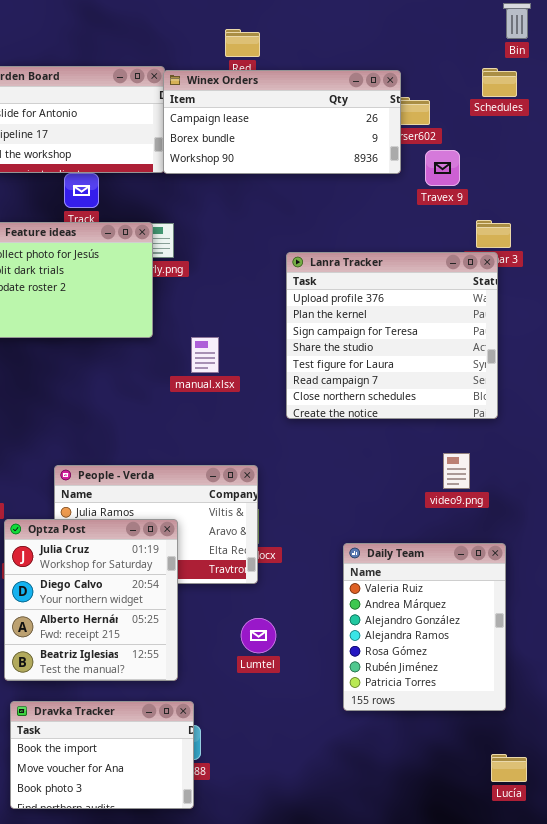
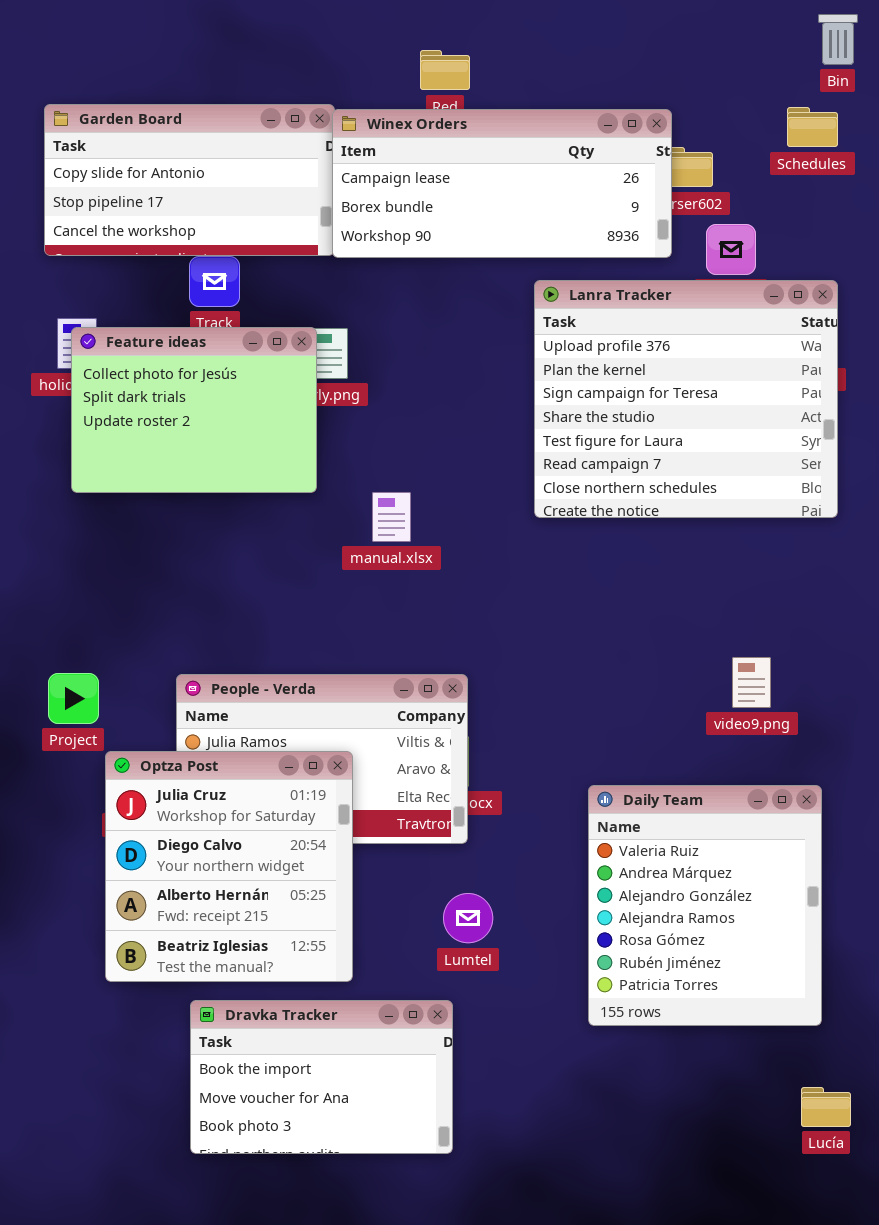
Lanra Tracker: [286,252,498,419] -> [534,280,838,518], moved
Dravka Tracker: [10,701,194,809] -> [190,1000,453,1154], moved

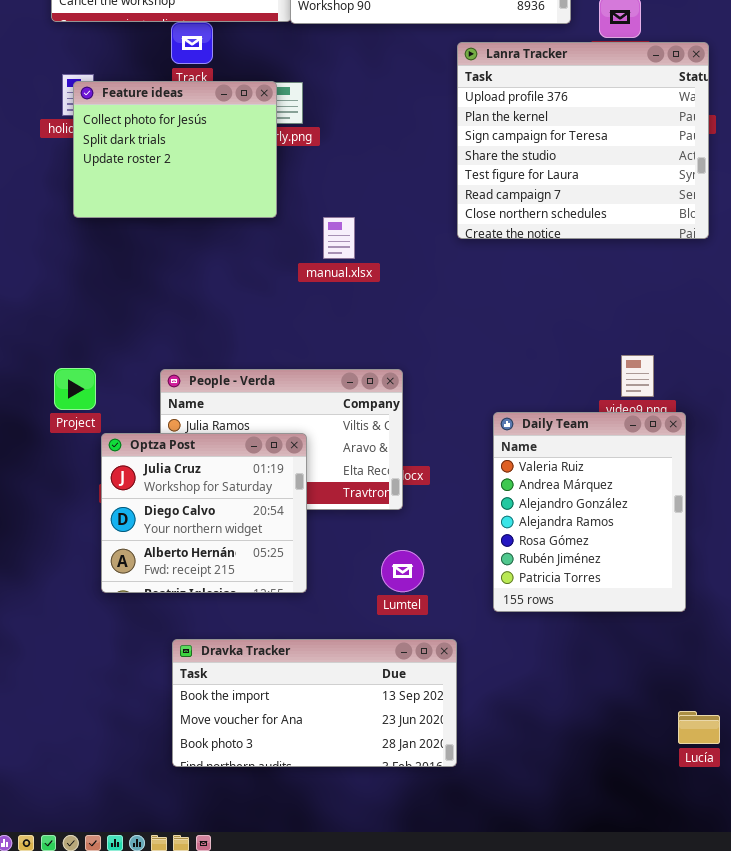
Optza Post: [105,751,353,982] -> [101,433,307,593], resized
Daily Team: [588,785,822,1026] -> [493,412,686,612], moved
Dravka Tracker: [190,1000,453,1154] -> [172,639,457,767], resized

